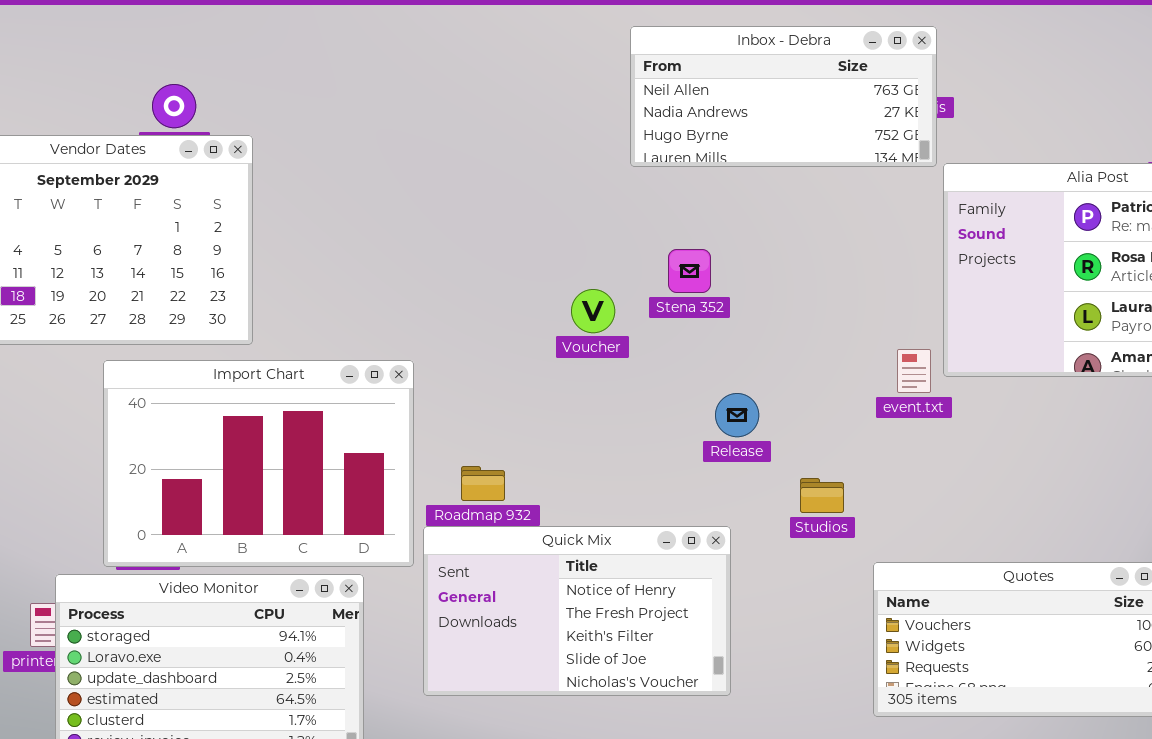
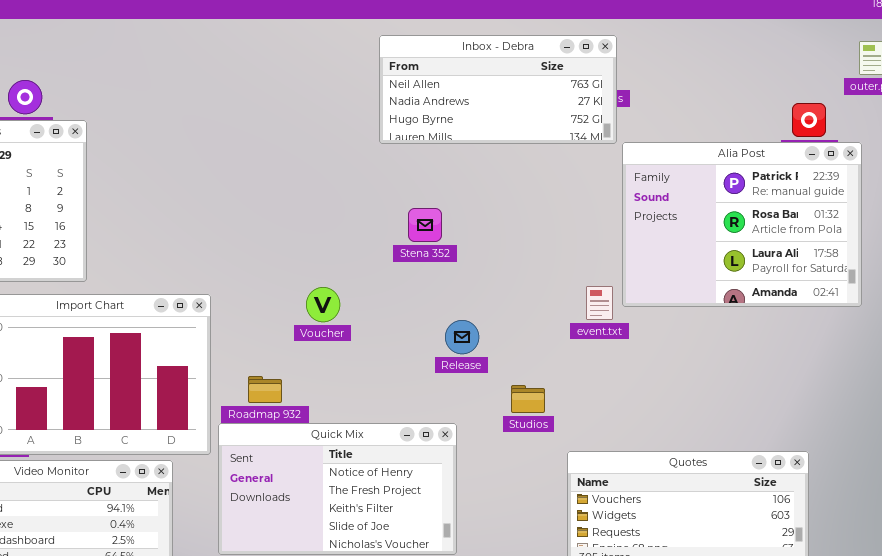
Voucher: [571,289,615,333] -> [306,287,340,322], moved

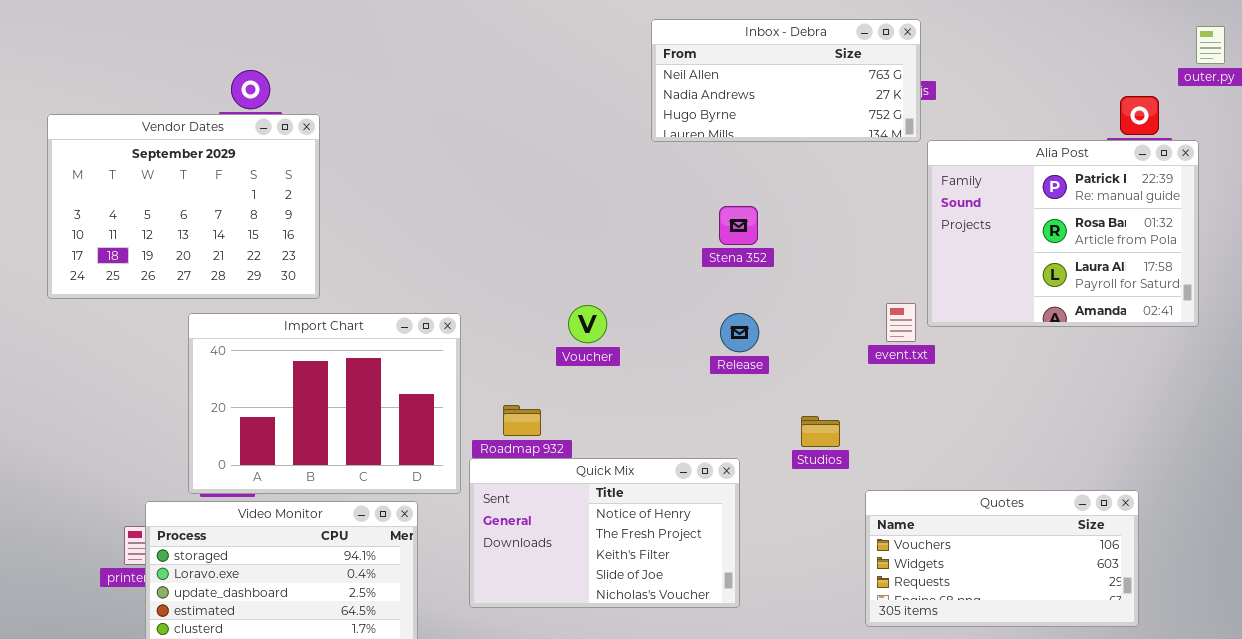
Stena 352: [408,208,442,242] -> [719,206,758,245], moved
Release: [445,320,479,354] -> [720,313,759,352], moved

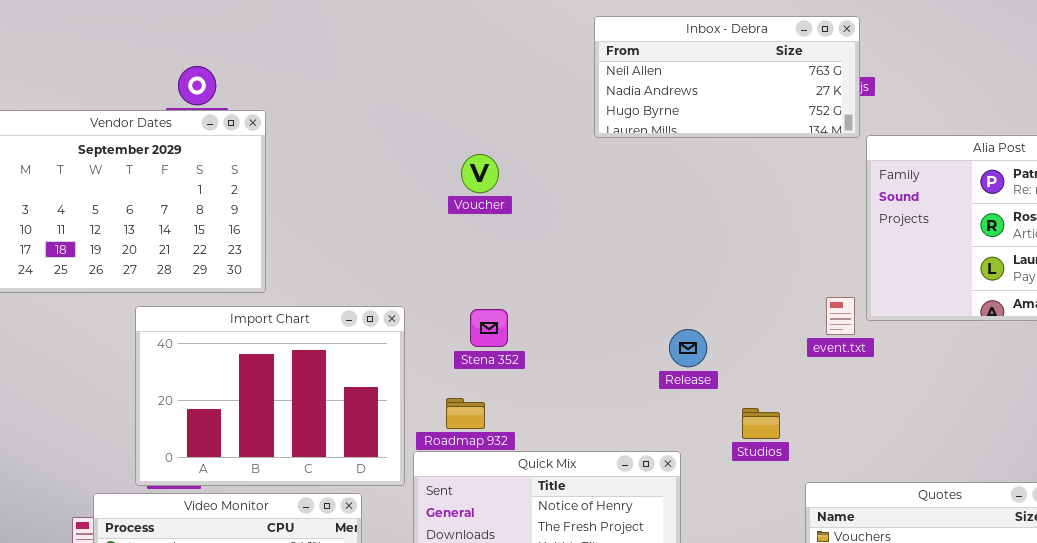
Stena 352: [719,206,758,245] -> [470,309,508,347], moved
Voucher: [568,305,607,343] -> [461,154,499,193], moved
Release: [720,313,759,352] -> [669,329,707,367], moved

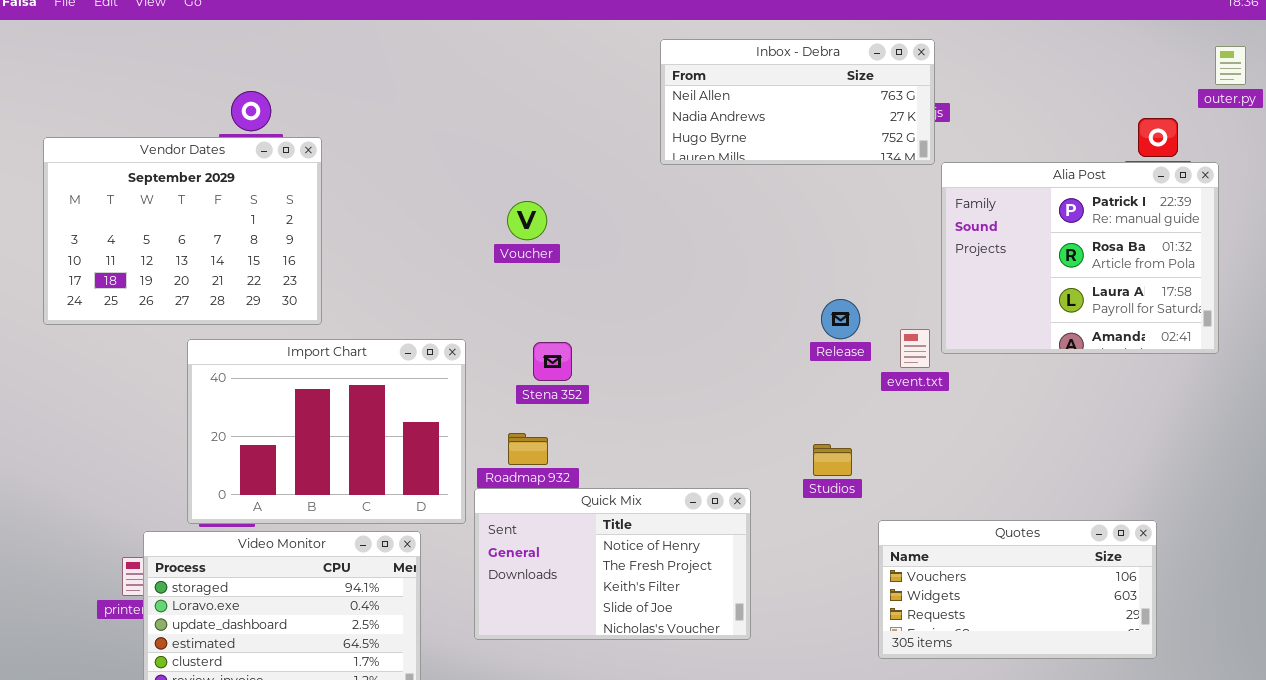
Voucher: [461,154,499,193] -> [507,201,547,240], moved
Release: [669,329,707,367] -> [821,299,860,339], moved

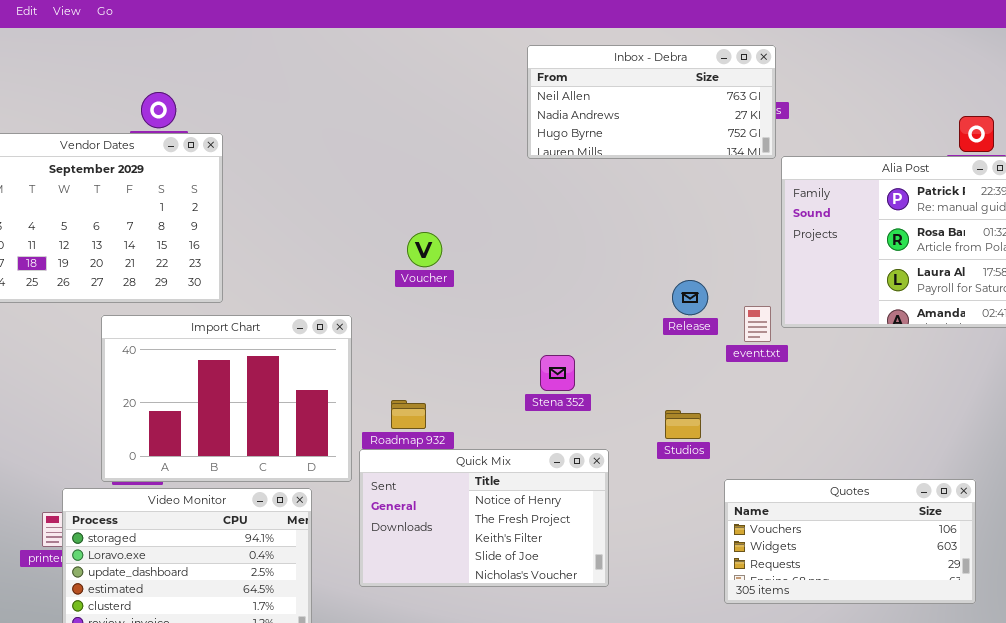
Voucher: [507,201,547,240] -> [407,232,442,267], moved
Stena 352: [533,342,572,381] -> [540,355,575,391], moved

